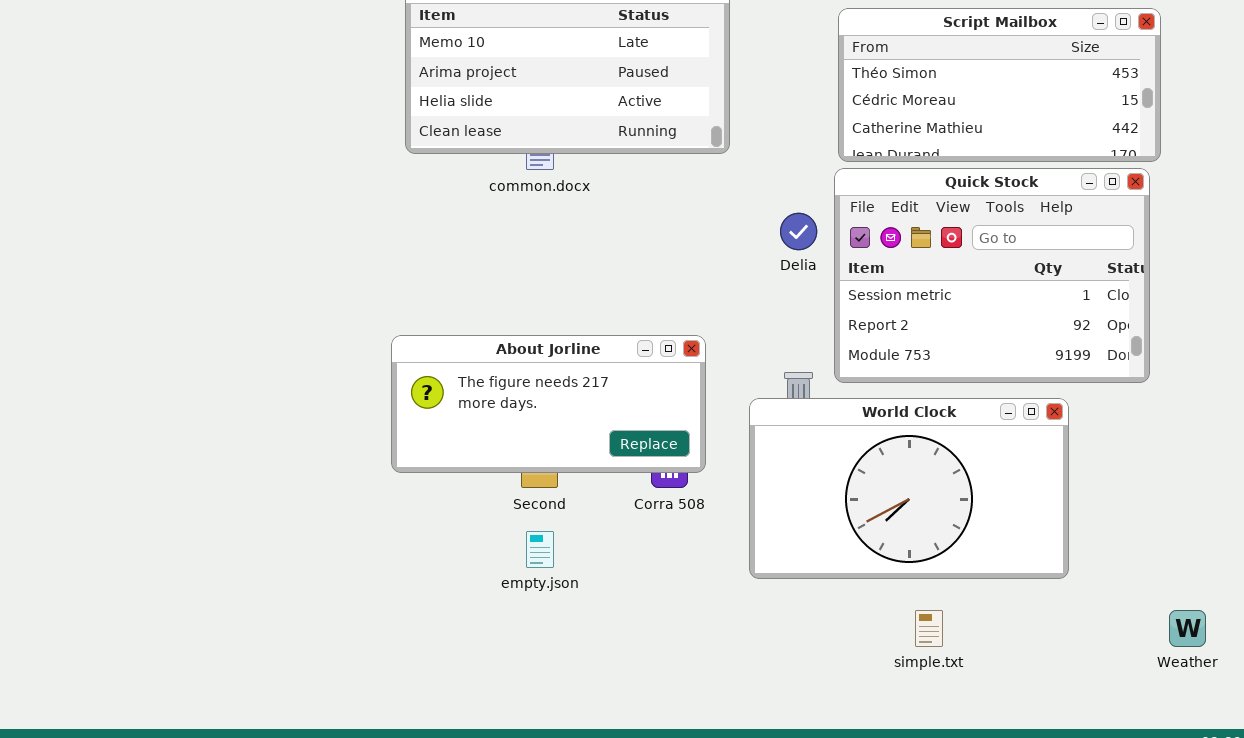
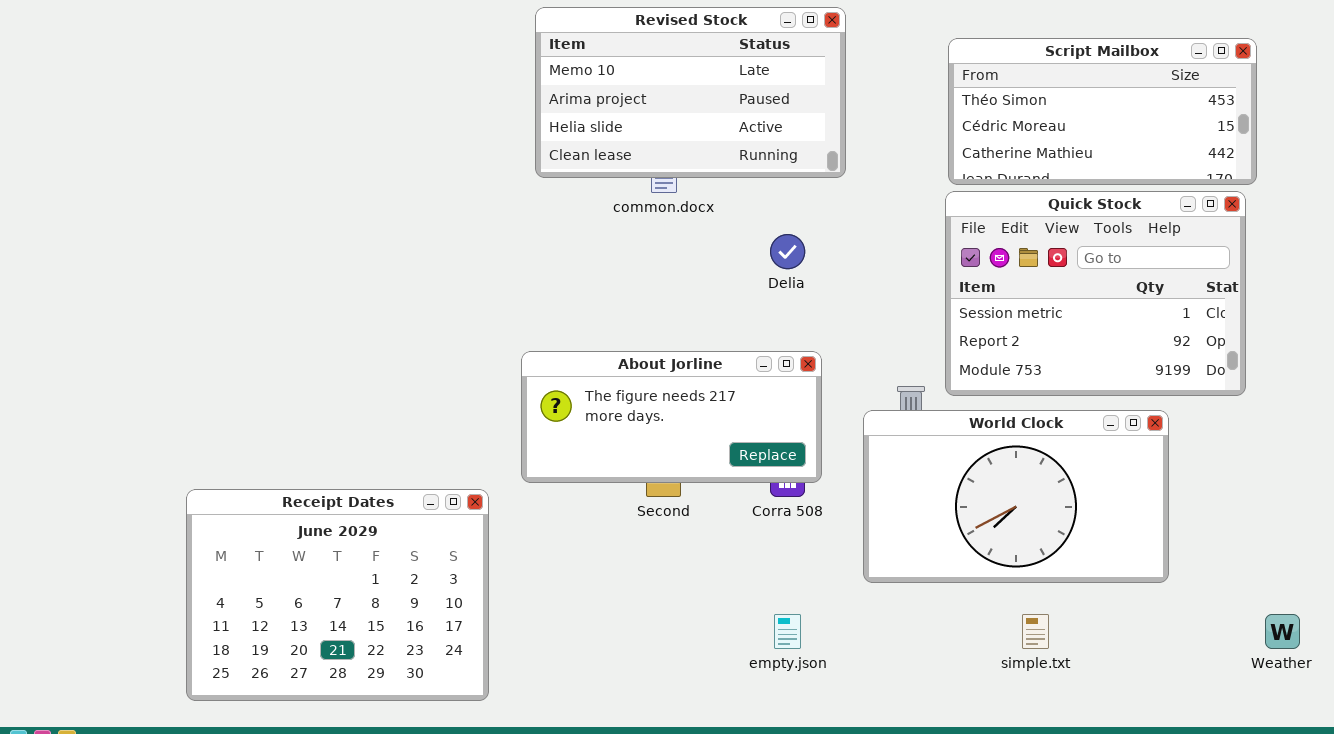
Delia: [780,213,817,250] -> [770,234,805,269], moved
Receipt Dates: none -> [186,489,489,701], opened
empty.json: [526,531,554,568] -> [774,614,801,649], moved

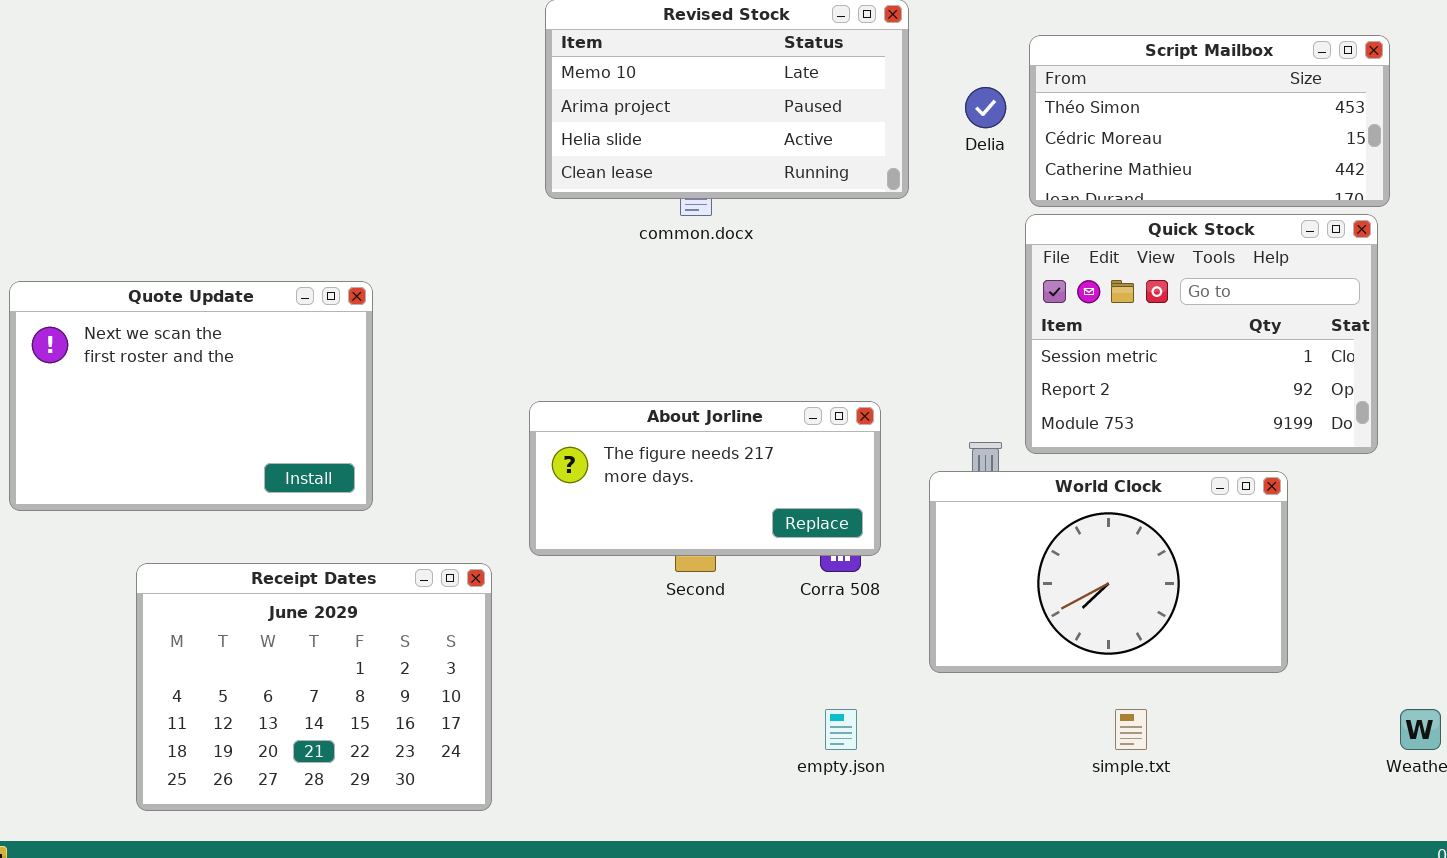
Delia: [770,234,805,269] -> [965,87,1006,128], moved
Quote Update: none -> [9,281,373,511], opened

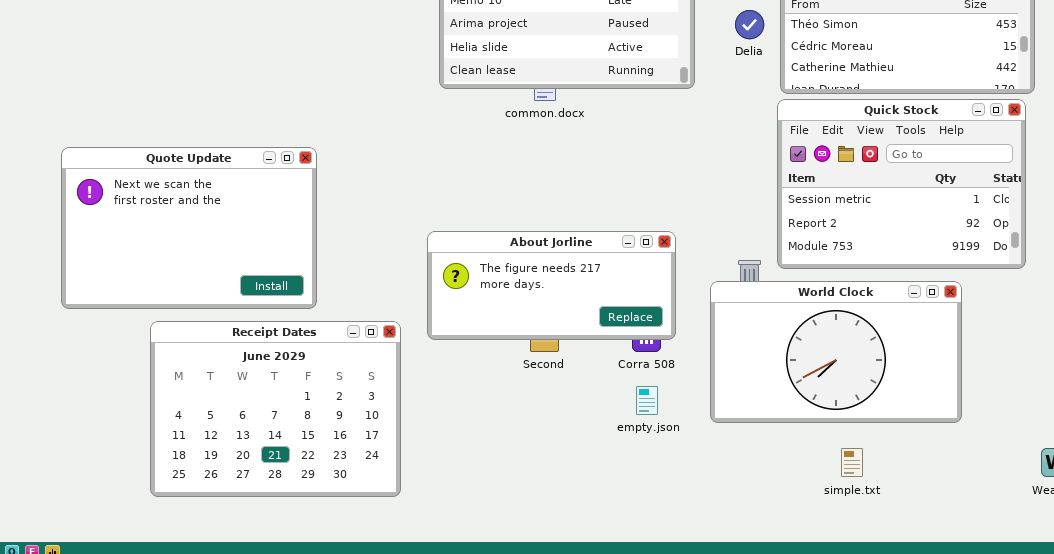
Receipt Dates: [136,563,492,811] -> [150,321,401,497], moved
empty.json: [825,709,857,750] -> [636,386,658,415], moved

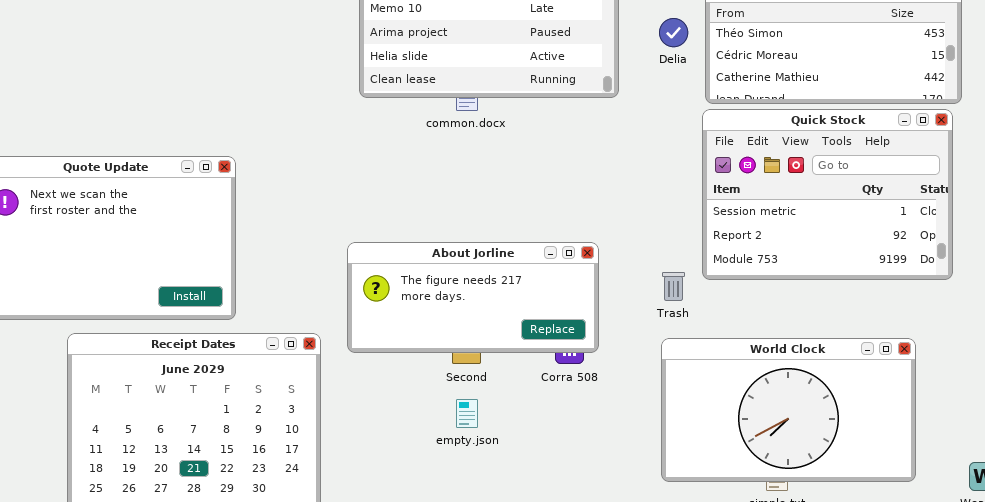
World Clock: [710,281,962,423] -> [661,338,916,482], moved
empty.json: [636,386,658,415] -> [456,399,478,428], moved

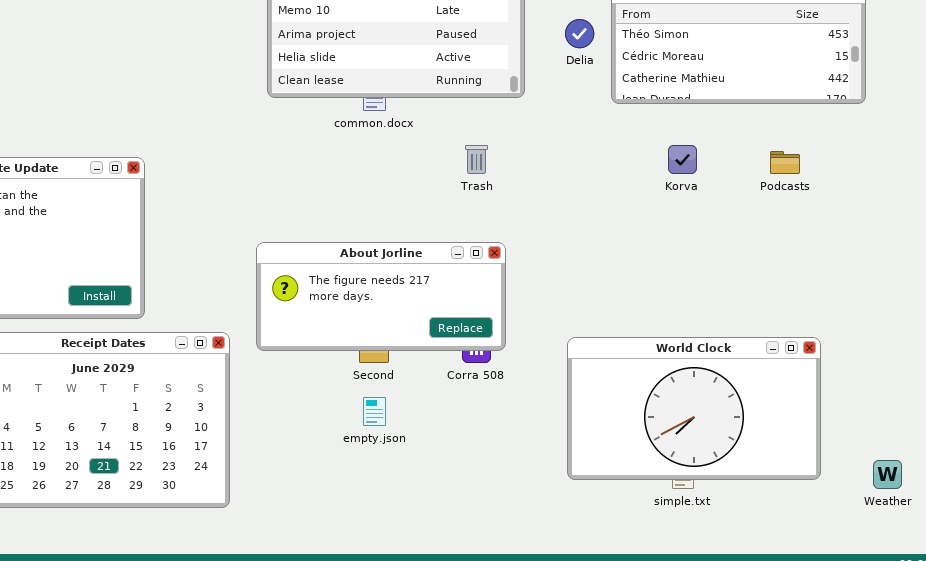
Quick Stock: [702,109,953,280] -> none, closed
Trash: [662,272,685,301] -> [465,145,488,174], moved

